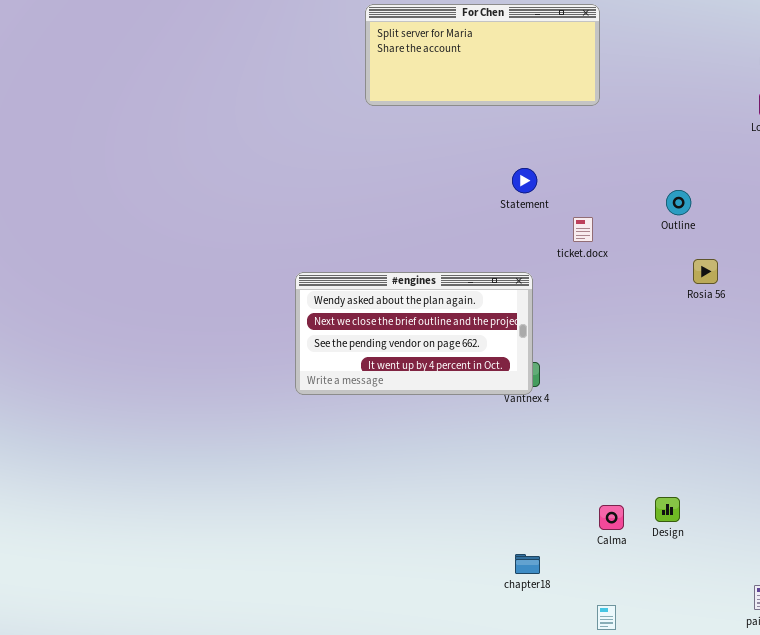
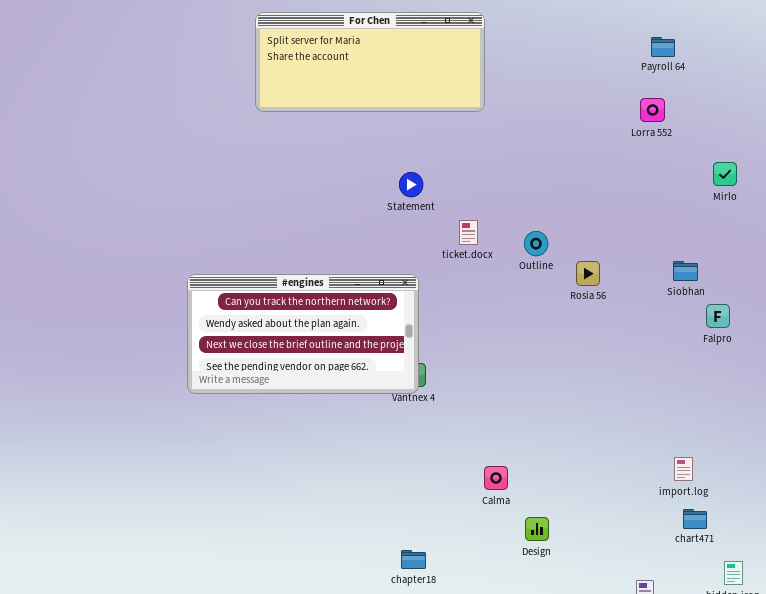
Outline: [666,190,691,215] -> [524,231,548,256], moved
#engines: [295,272,533,395] -> [187,274,419,394], scrolled up 1 row
Design: [655,497,680,522] -> [525,517,549,541], moved
Calma: [599,505,624,530] -> [484,466,508,490], moved

